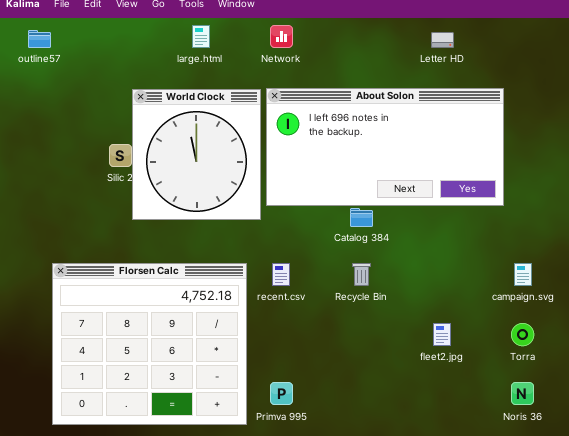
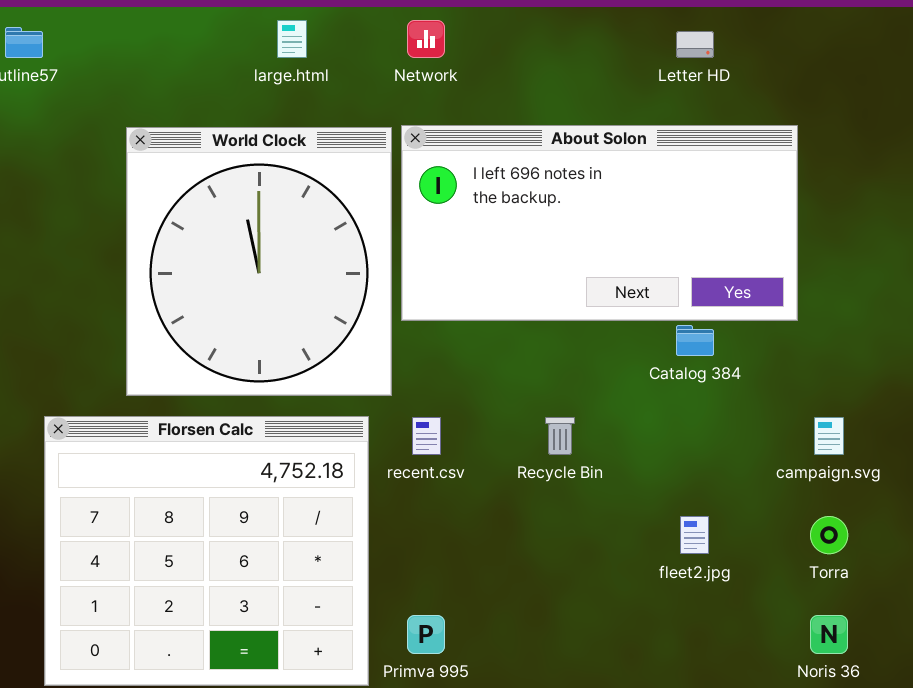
World Clock: [132,89,261,220] -> [126,127,392,396], resized
Catalog 384: [350,208,373,227] -> [676,325,714,356], moved

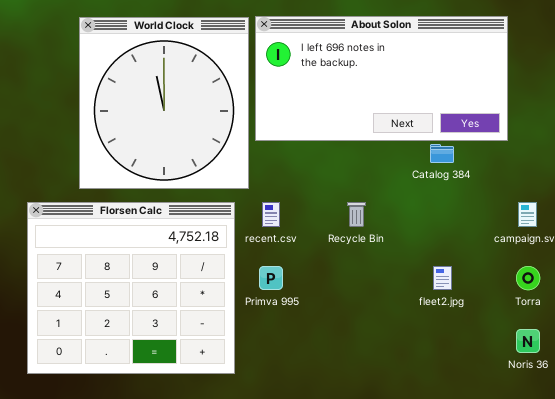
Primva 995: [407,615,445,654] -> [259,266,283,290], moved

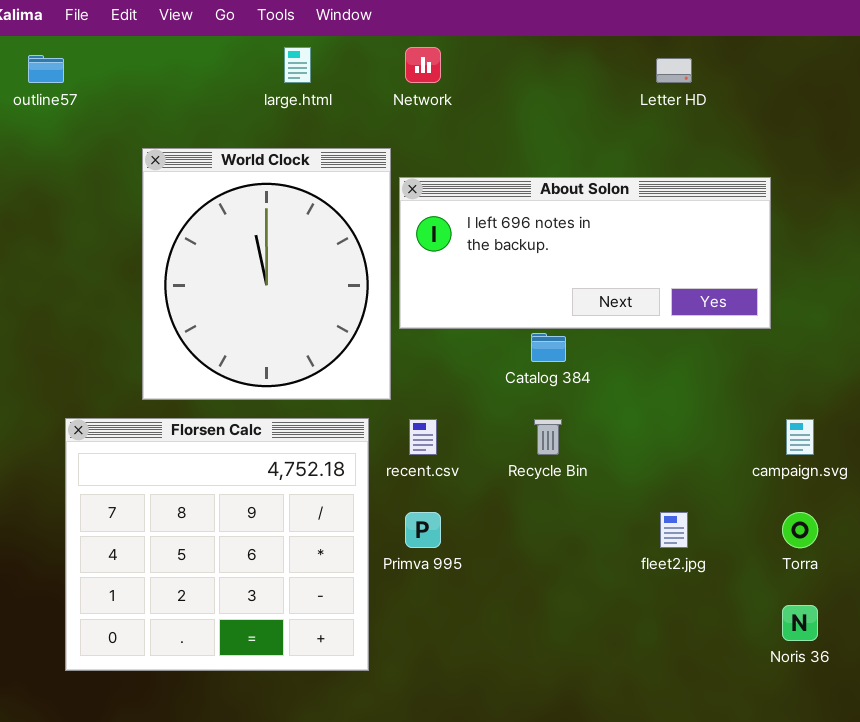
About Solon: [255,16,508,141] -> [399,177,771,329], resized
Catalog 384: [430,144,454,163] -> [531,333,566,362], moved

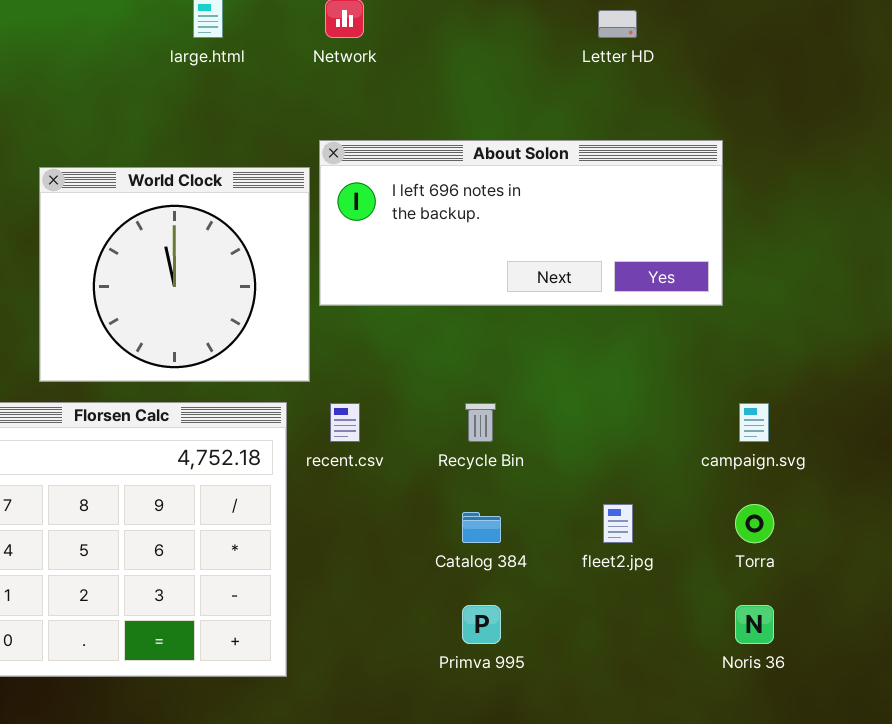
World Clock: [142,148,391,400] -> [39,167,310,382], resized
Catalog 384: [531,333,566,362] -> [462,512,501,543], moved
Primva 995: [405,512,441,548] -> [462,605,501,644], moved

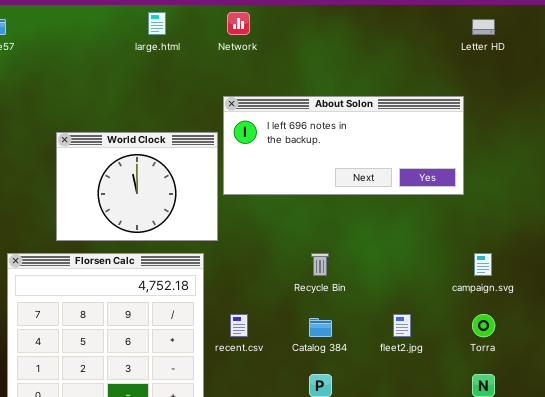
Letter HD: [598,10,637,38] -> [472,19,495,35], moved
World Clock: [39,167,310,382] -> [56,132,218,241], resized
recent.csv: [330,403,360,442] -> [230,314,248,337], moved

